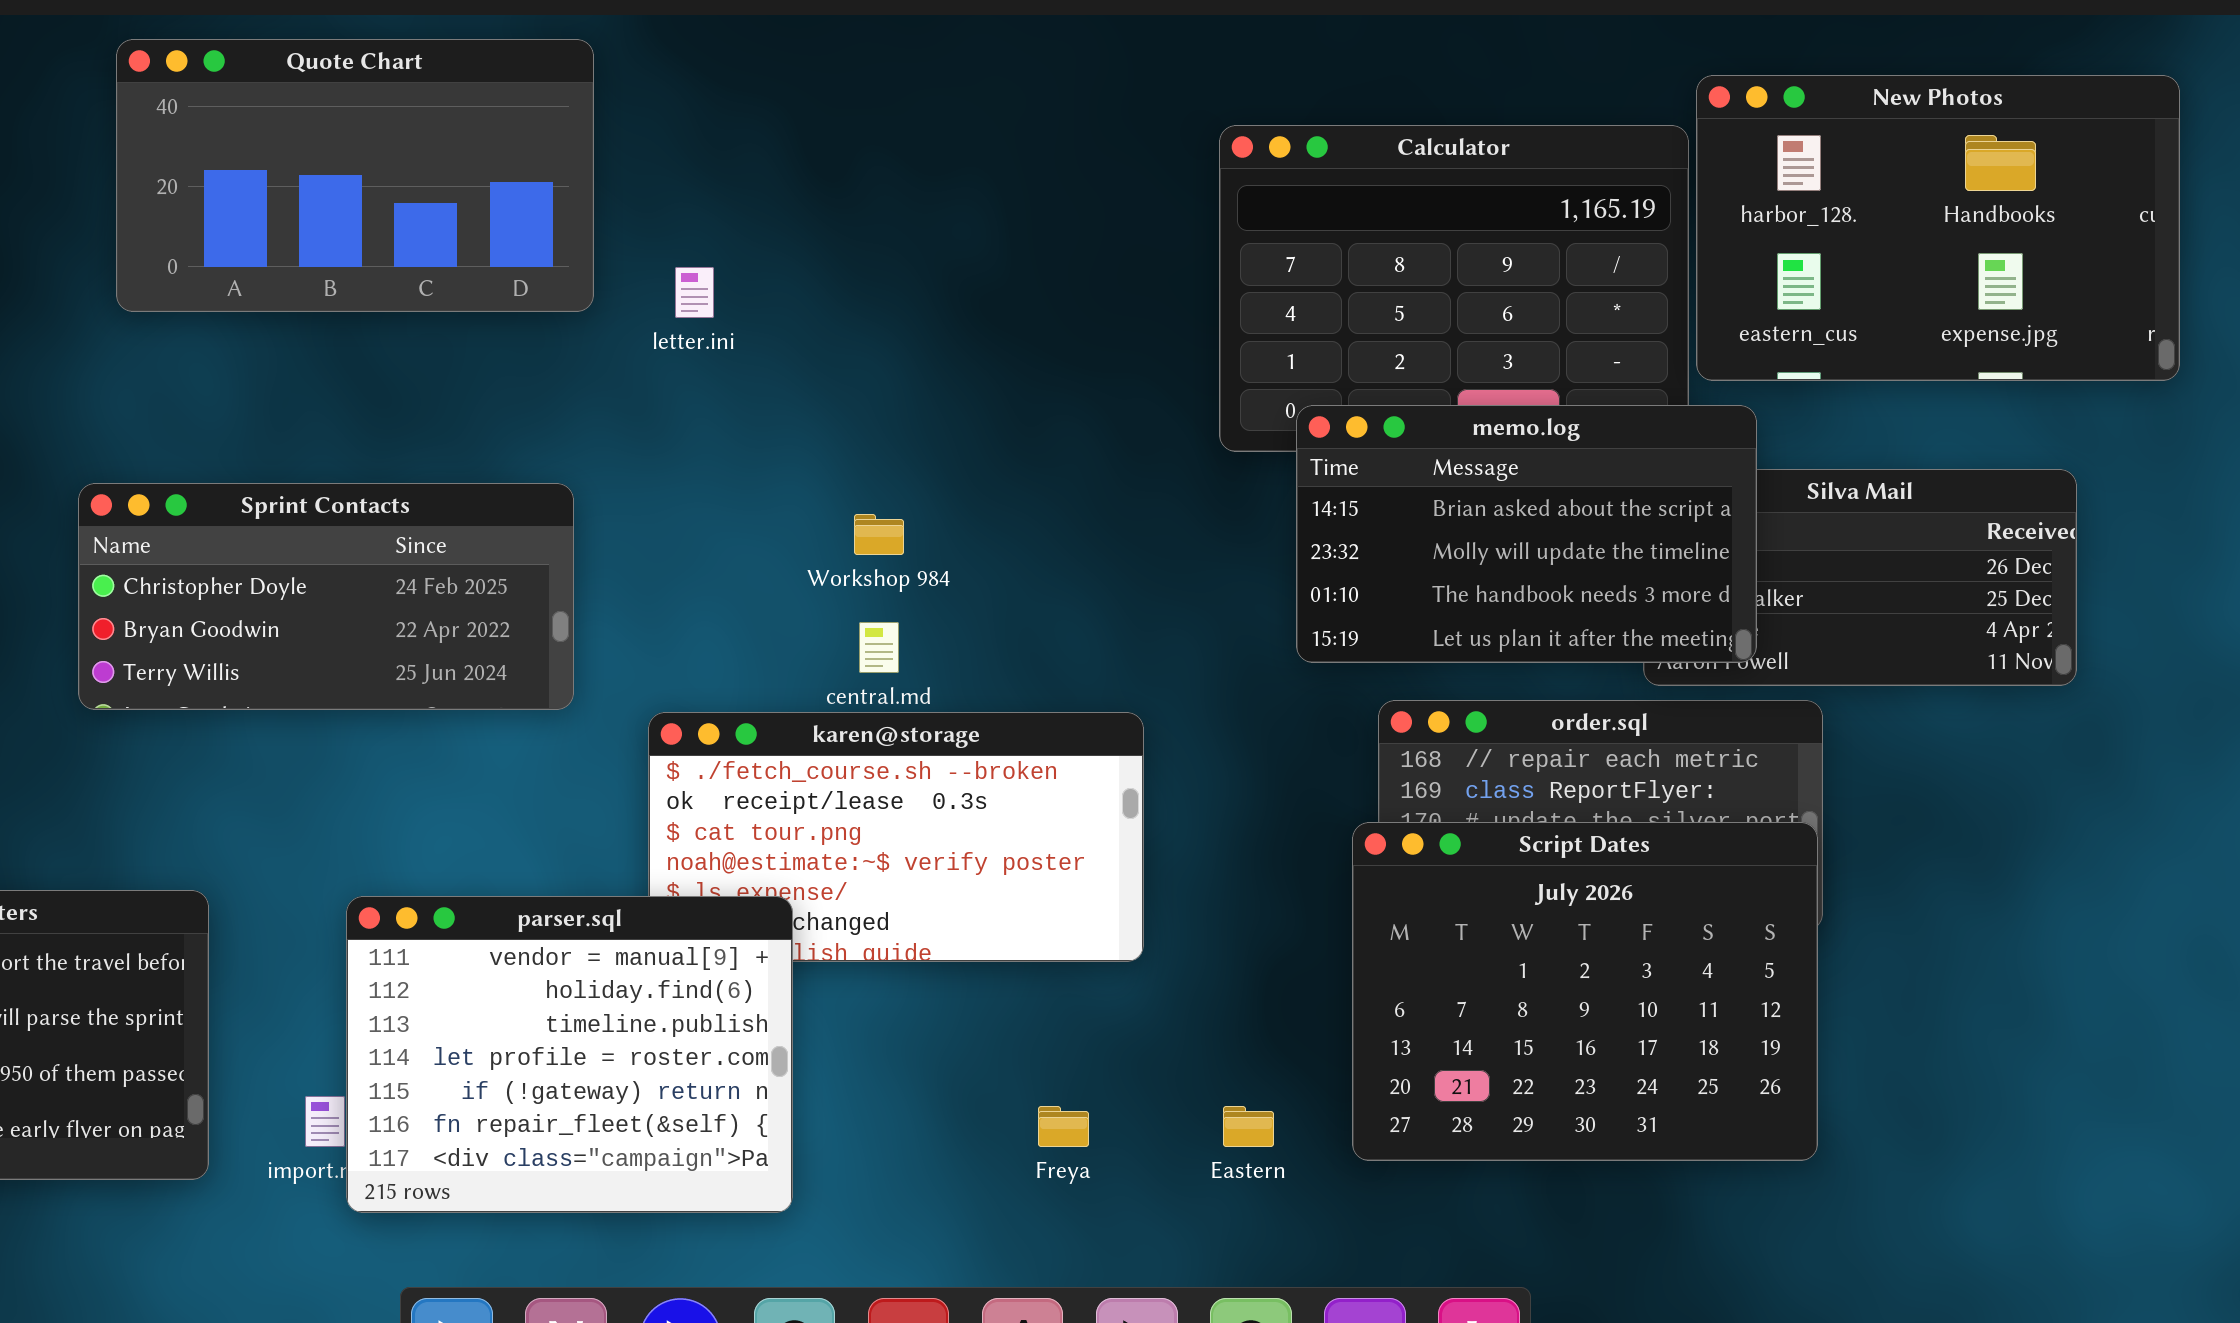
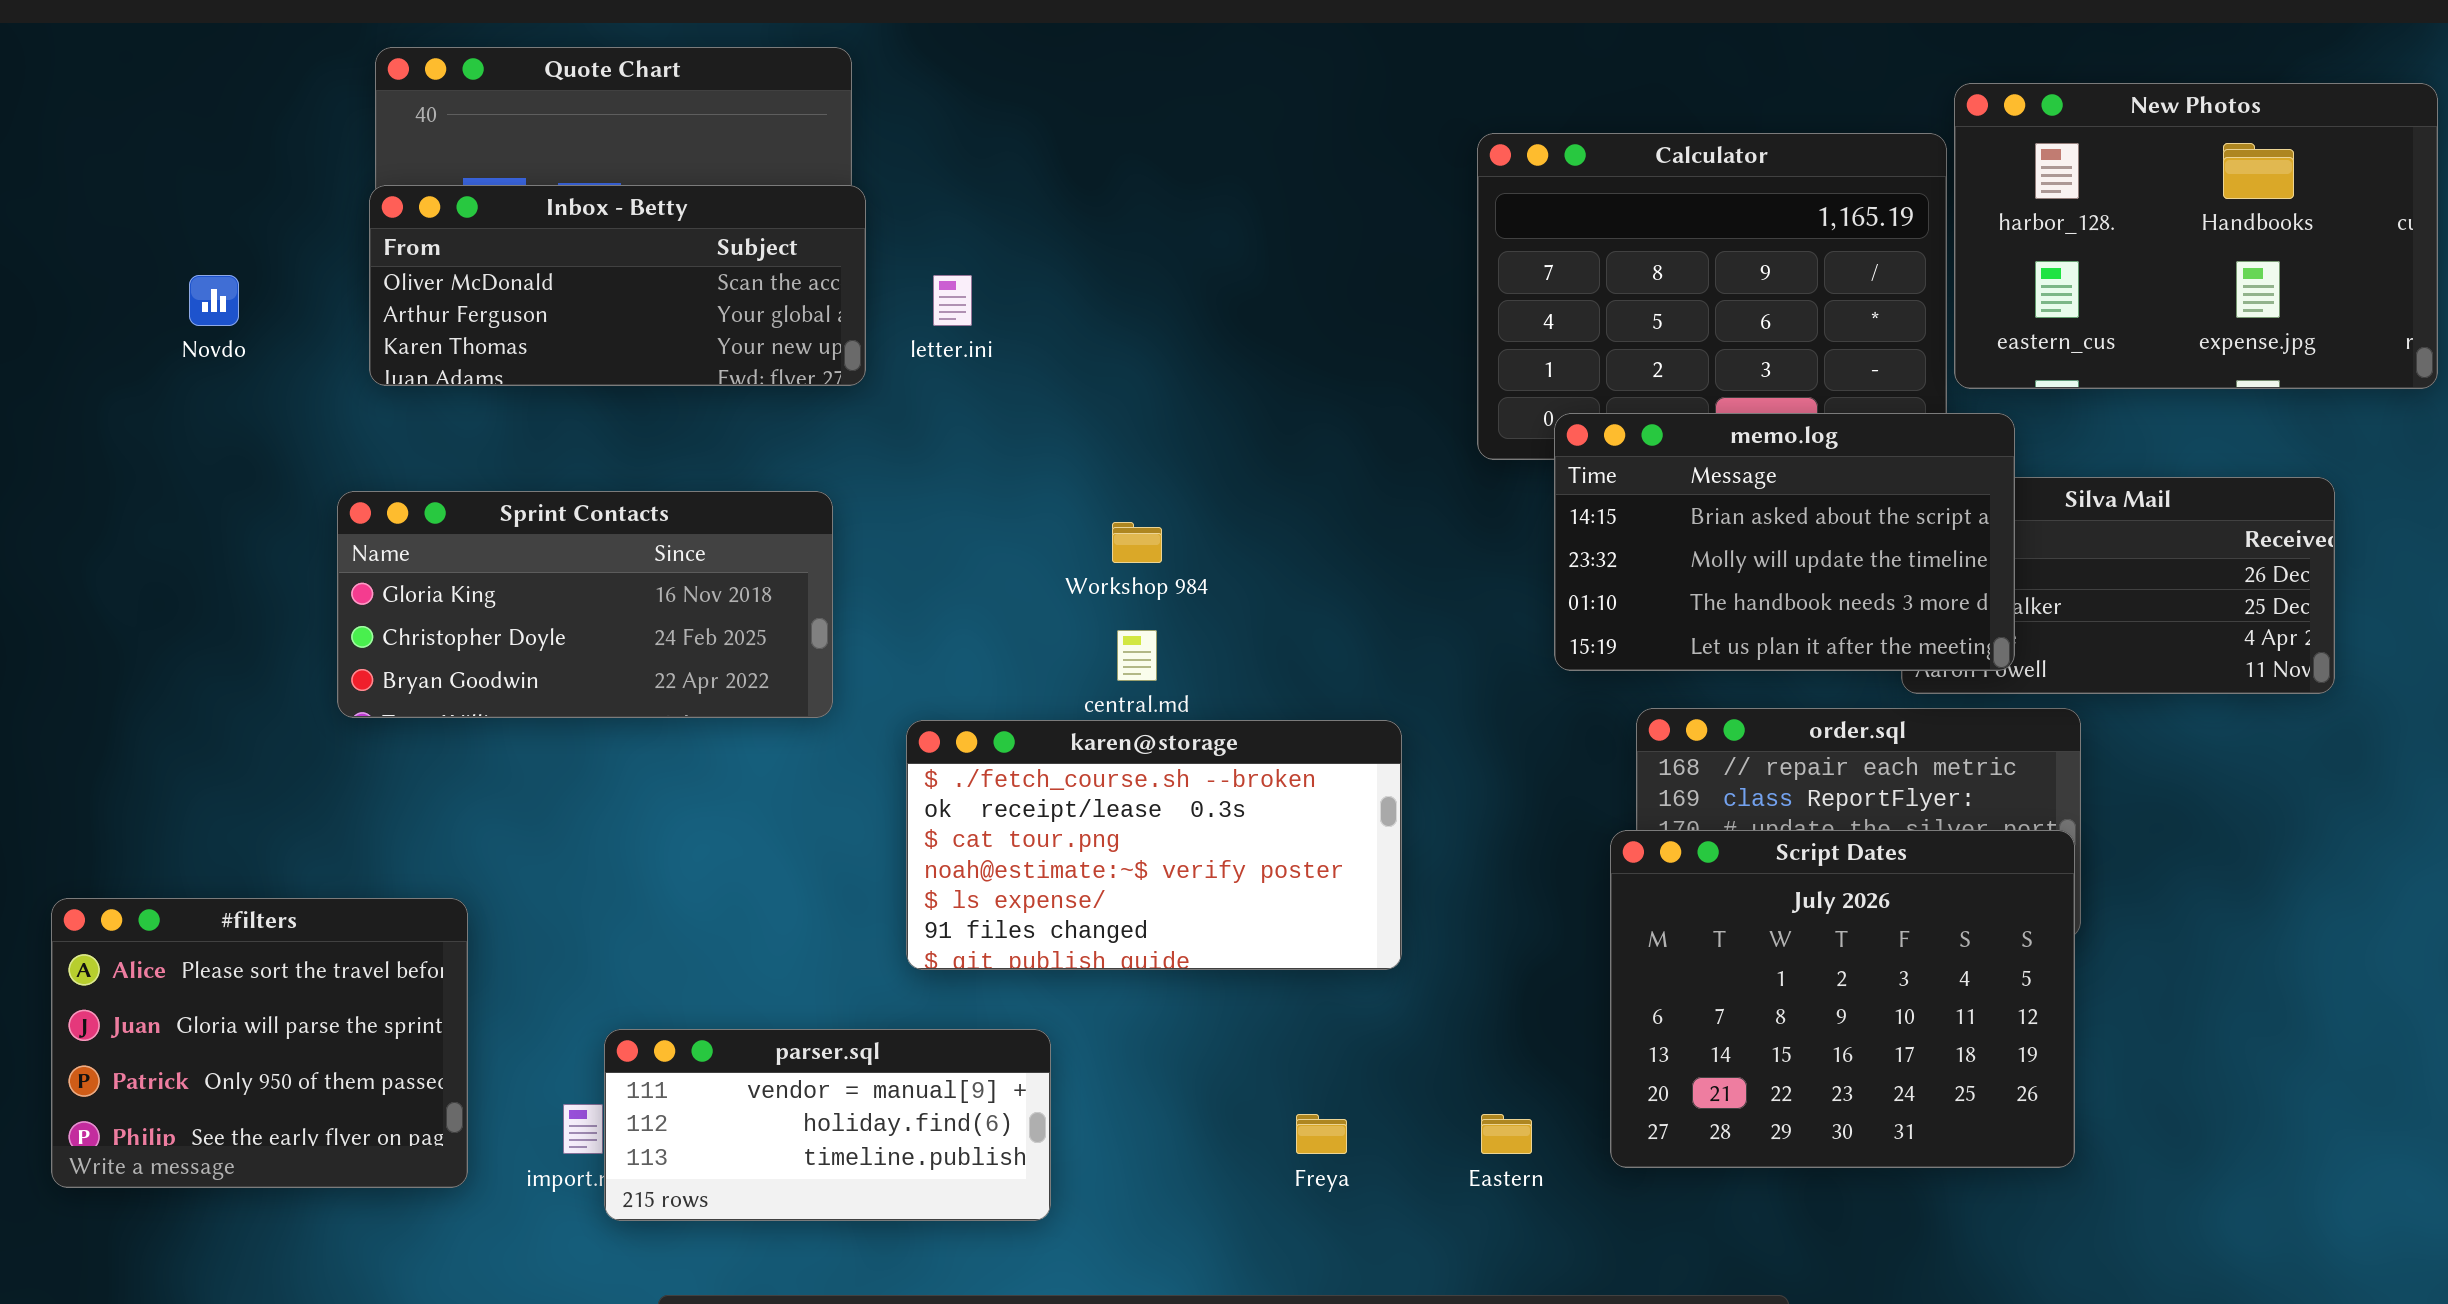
Inbox - Betty: none -> [369,185,866,386], opened
Sprint Contacts: [78,483,574,710] -> [337,491,833,718], scrolled up 1 row
parser.sql: [346,896,793,1213] -> [604,1029,1051,1221], resized

